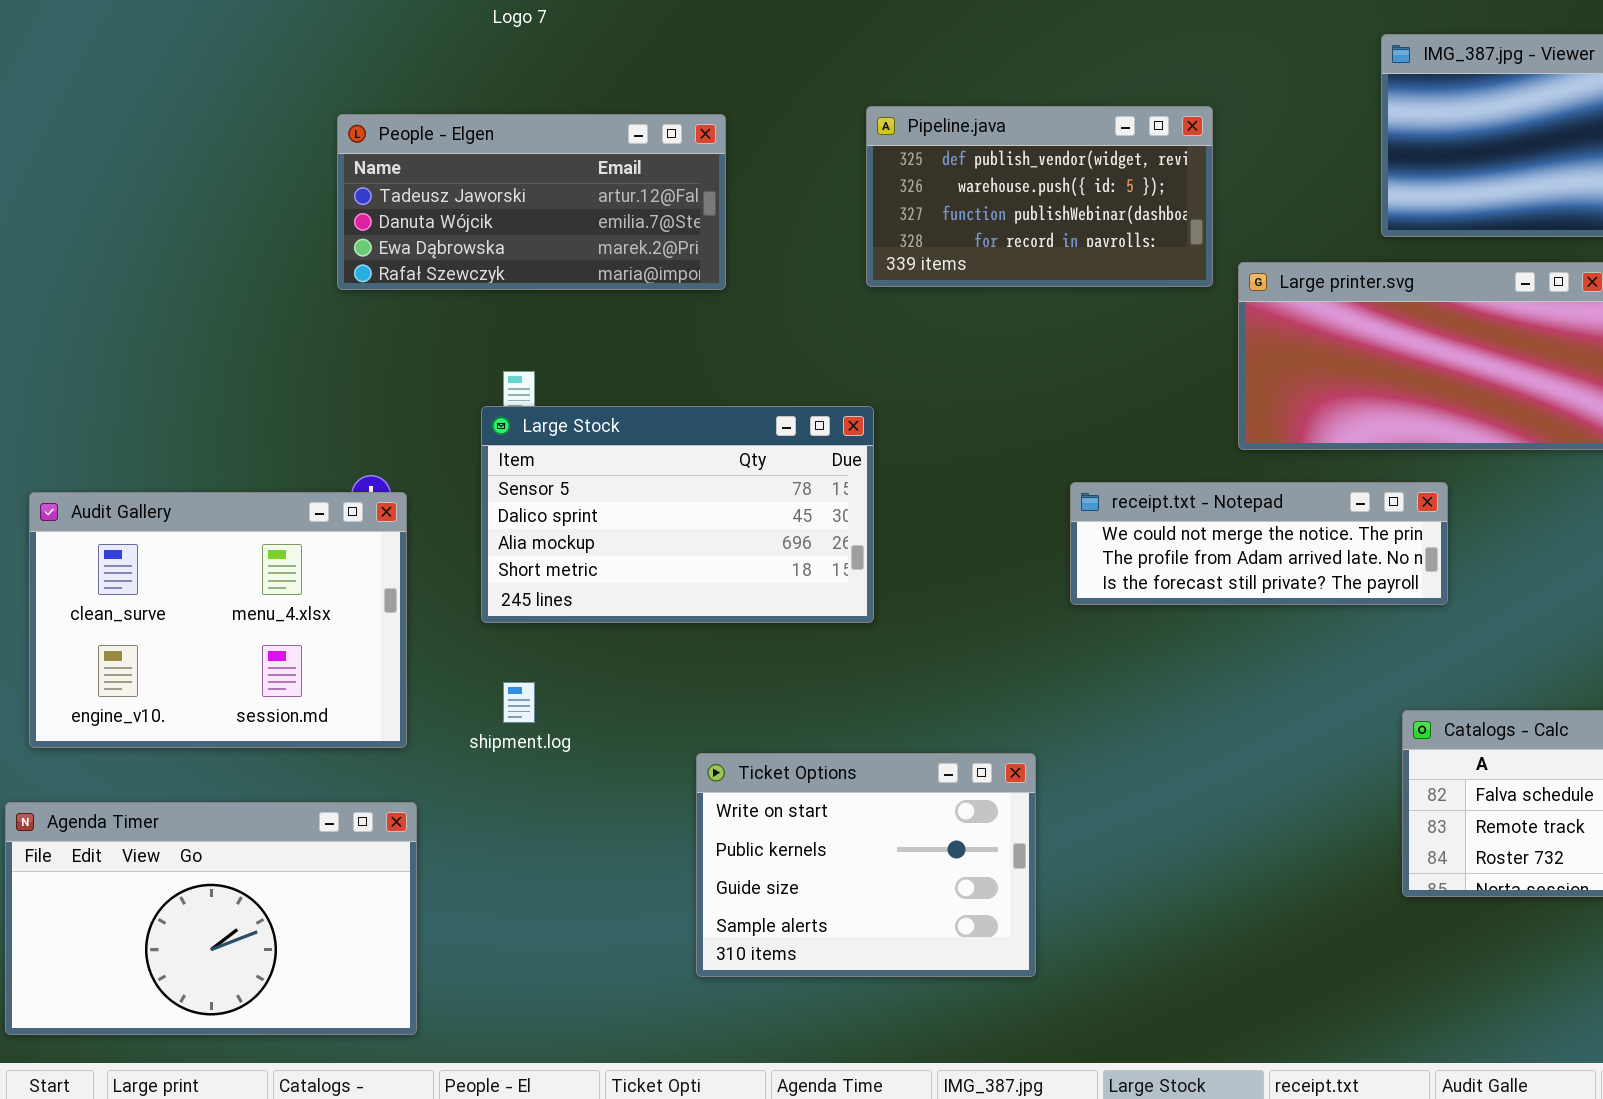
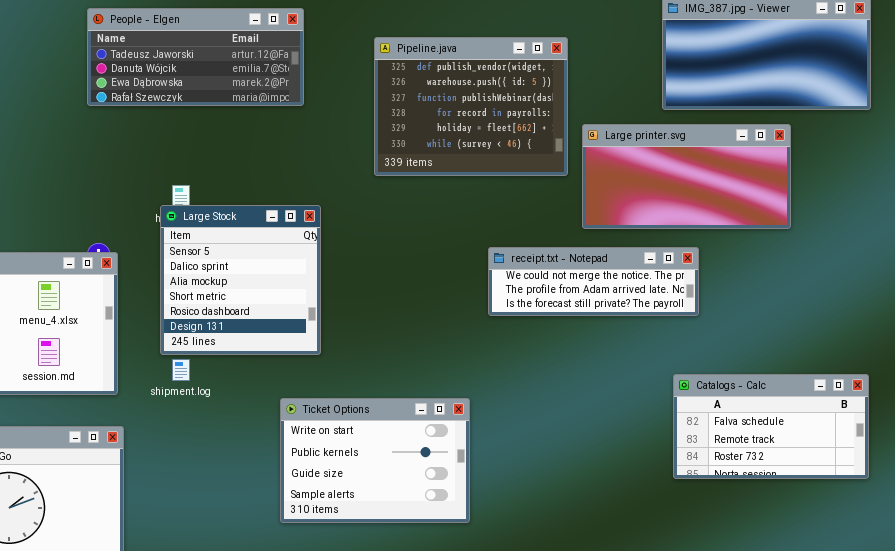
Pipeline.java: [866,106,1213,287] -> [374,37,568,176], resized
People - Elgen: [337,114,726,290] -> [87,8,304,106], moved
Large Stock: [481,406,874,623] -> [160,205,321,355], resized

